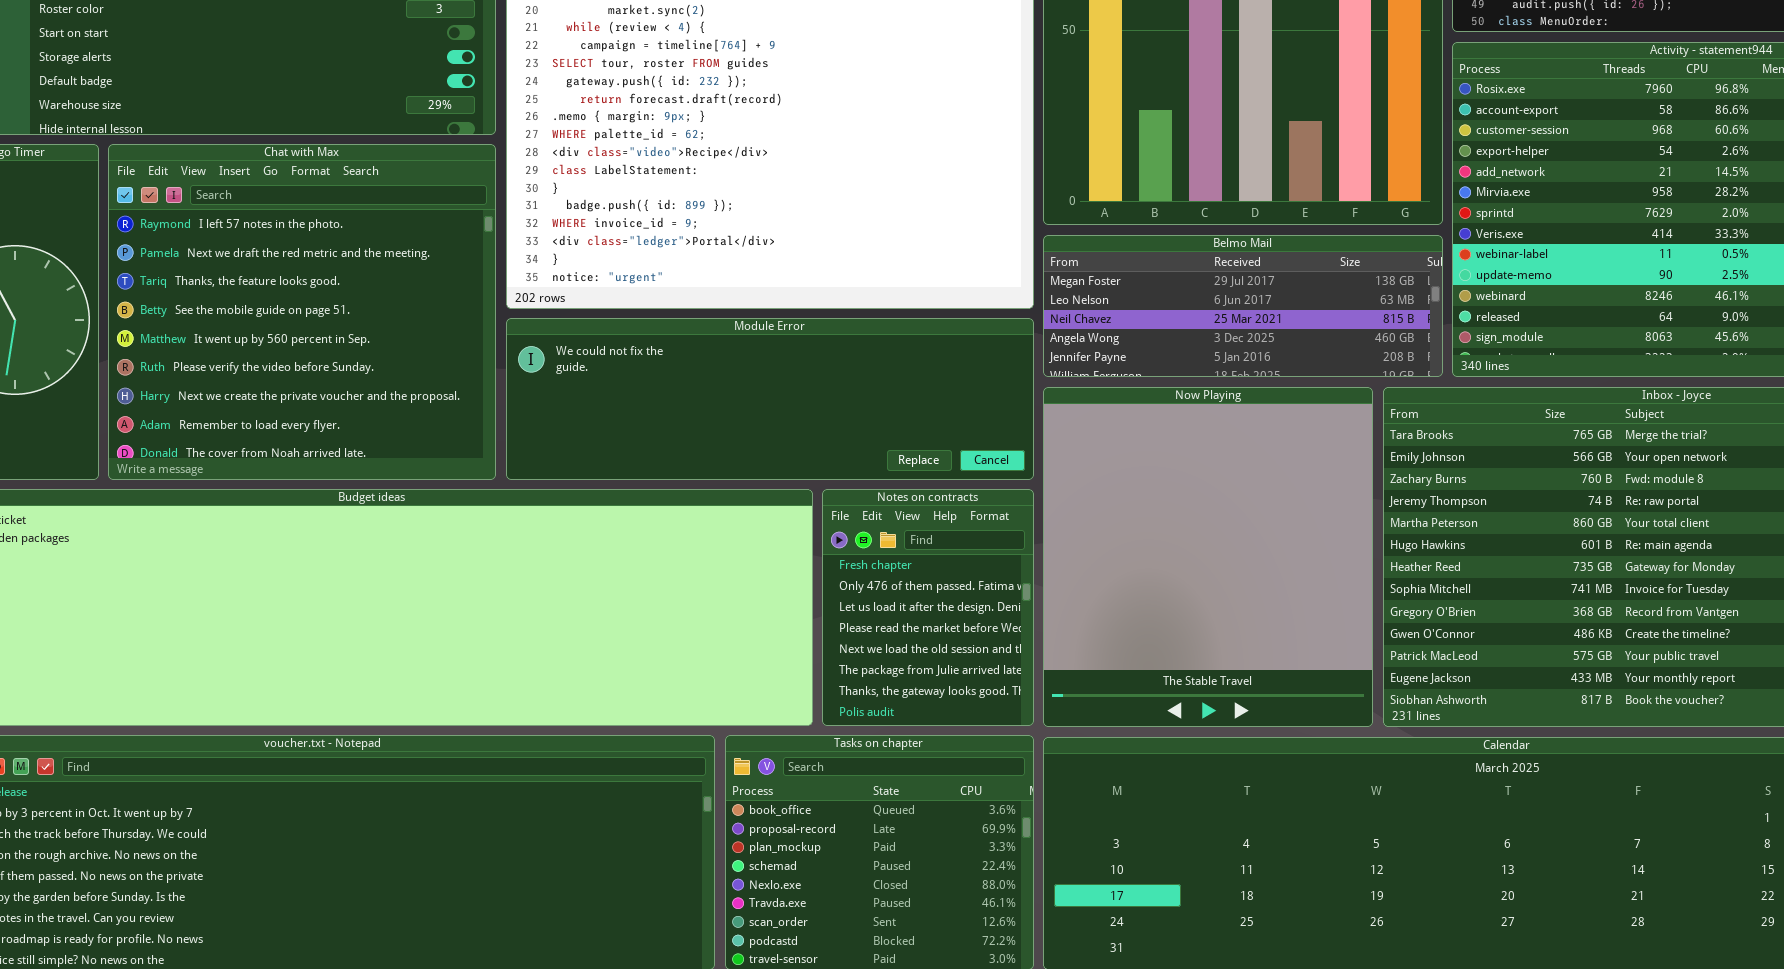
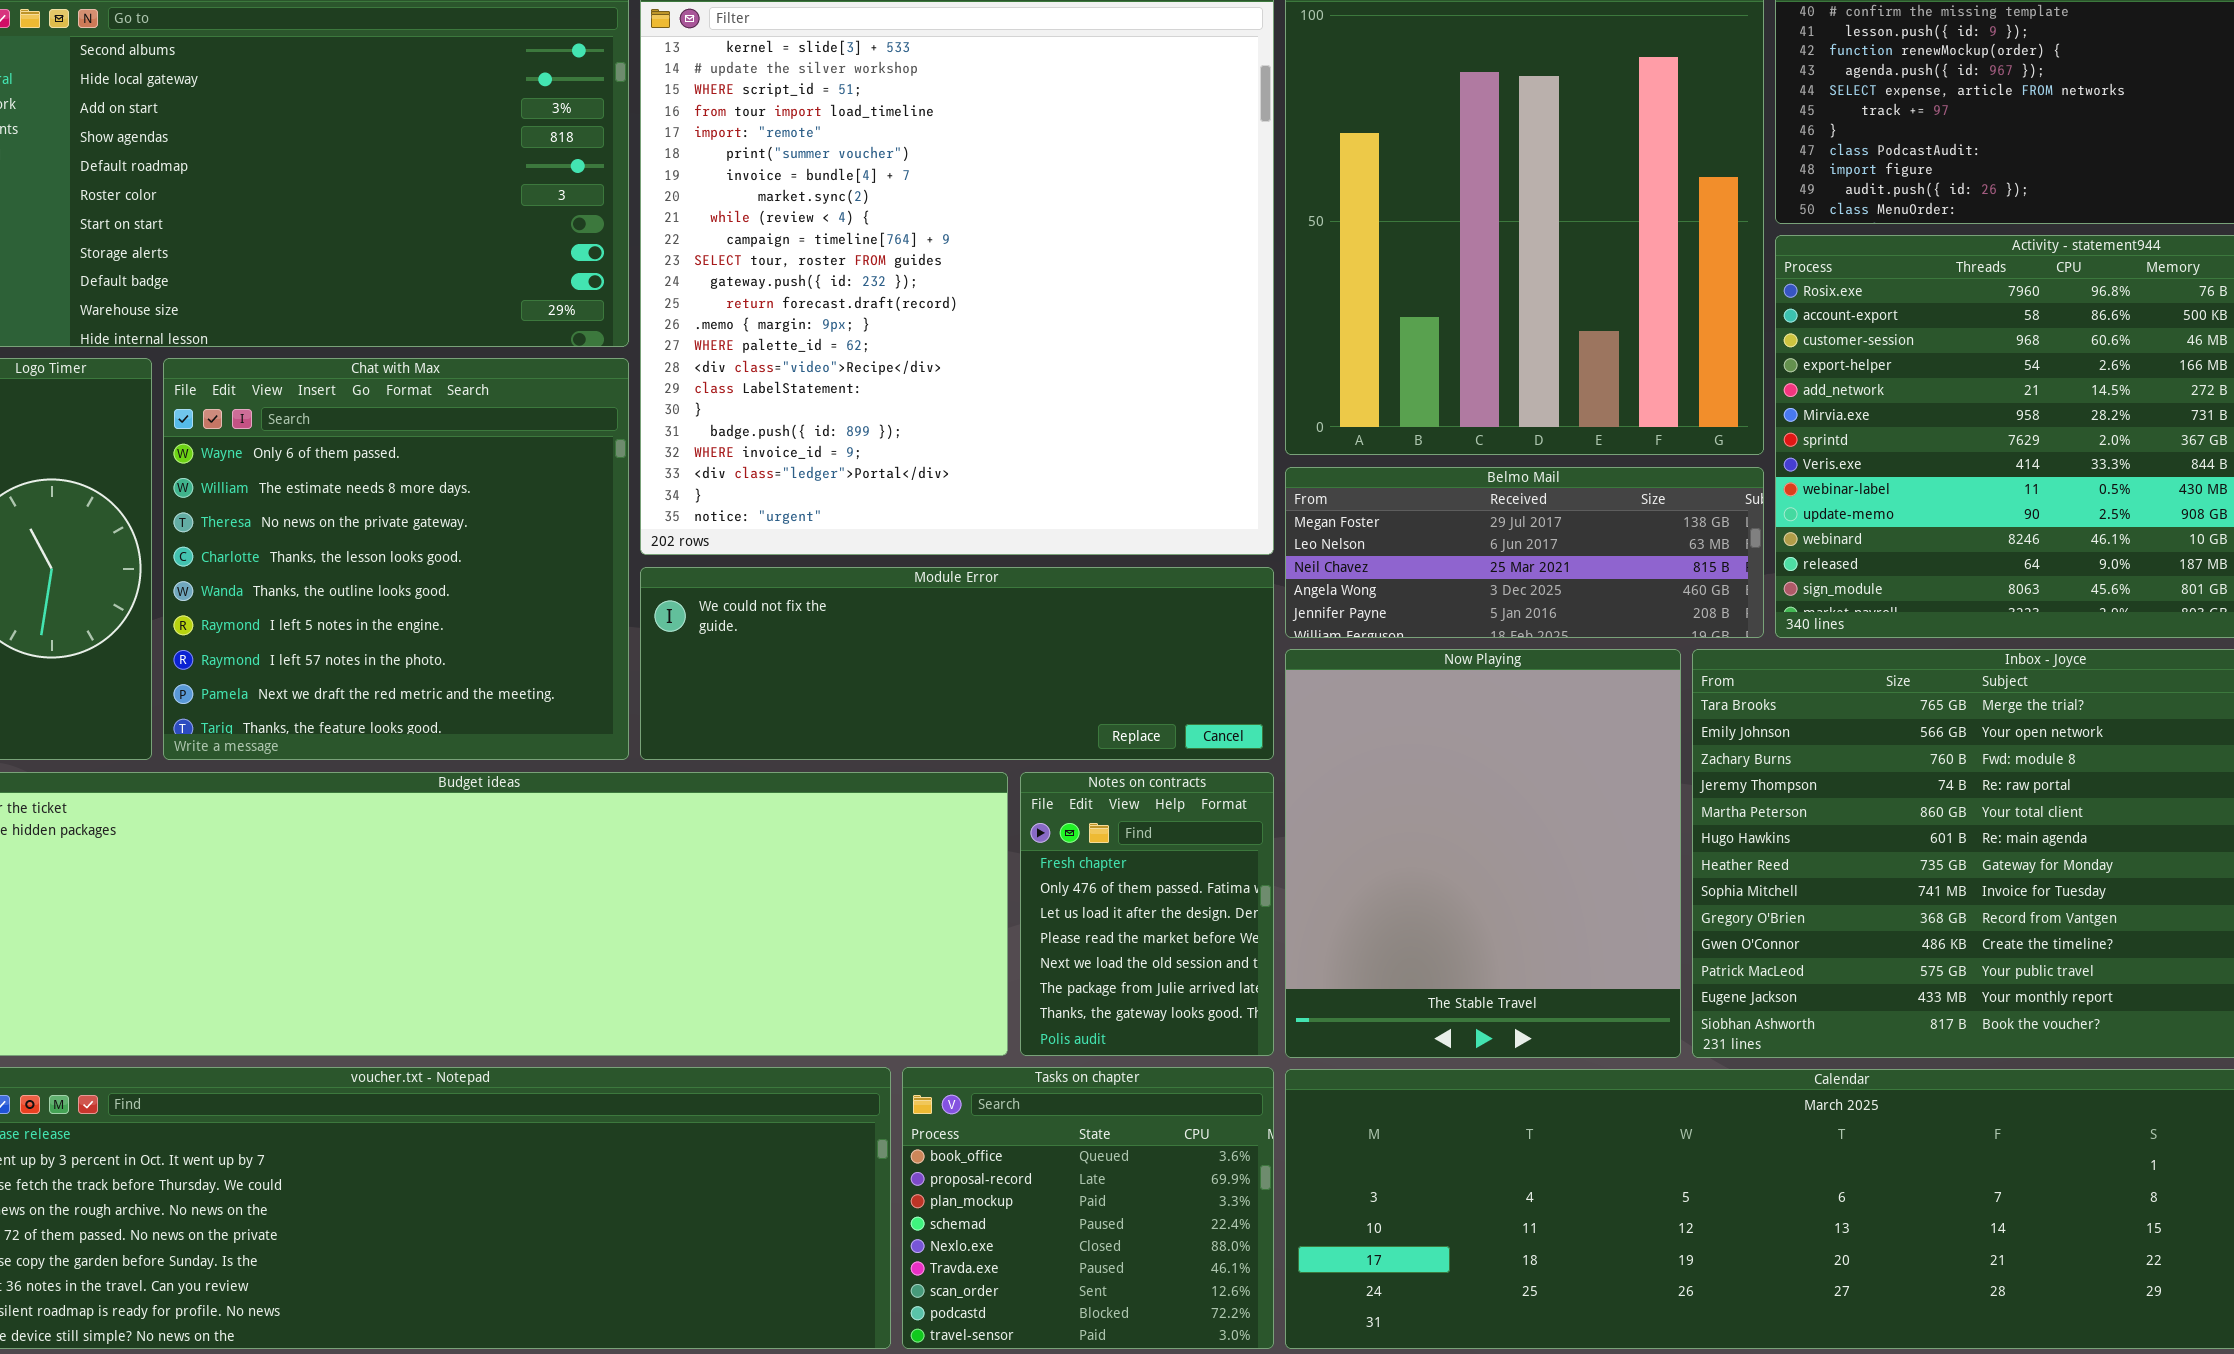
Chat with Max: [108,144,496,480] -> [163,358,629,760], scrolled up 6 rows

